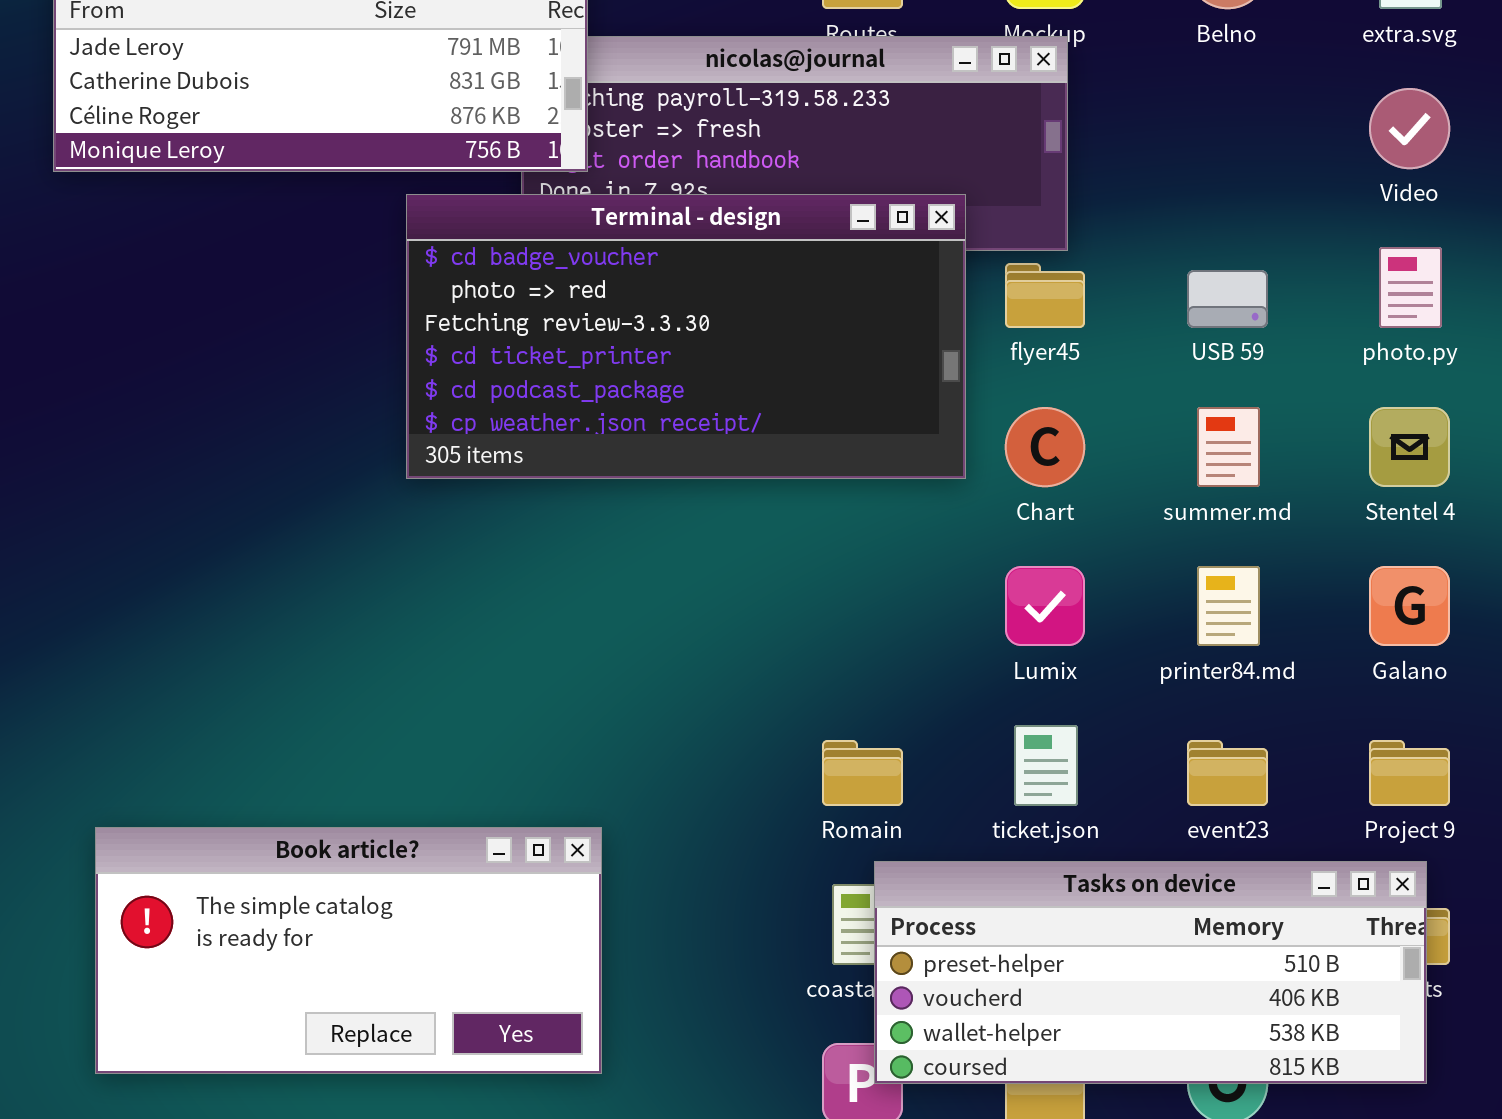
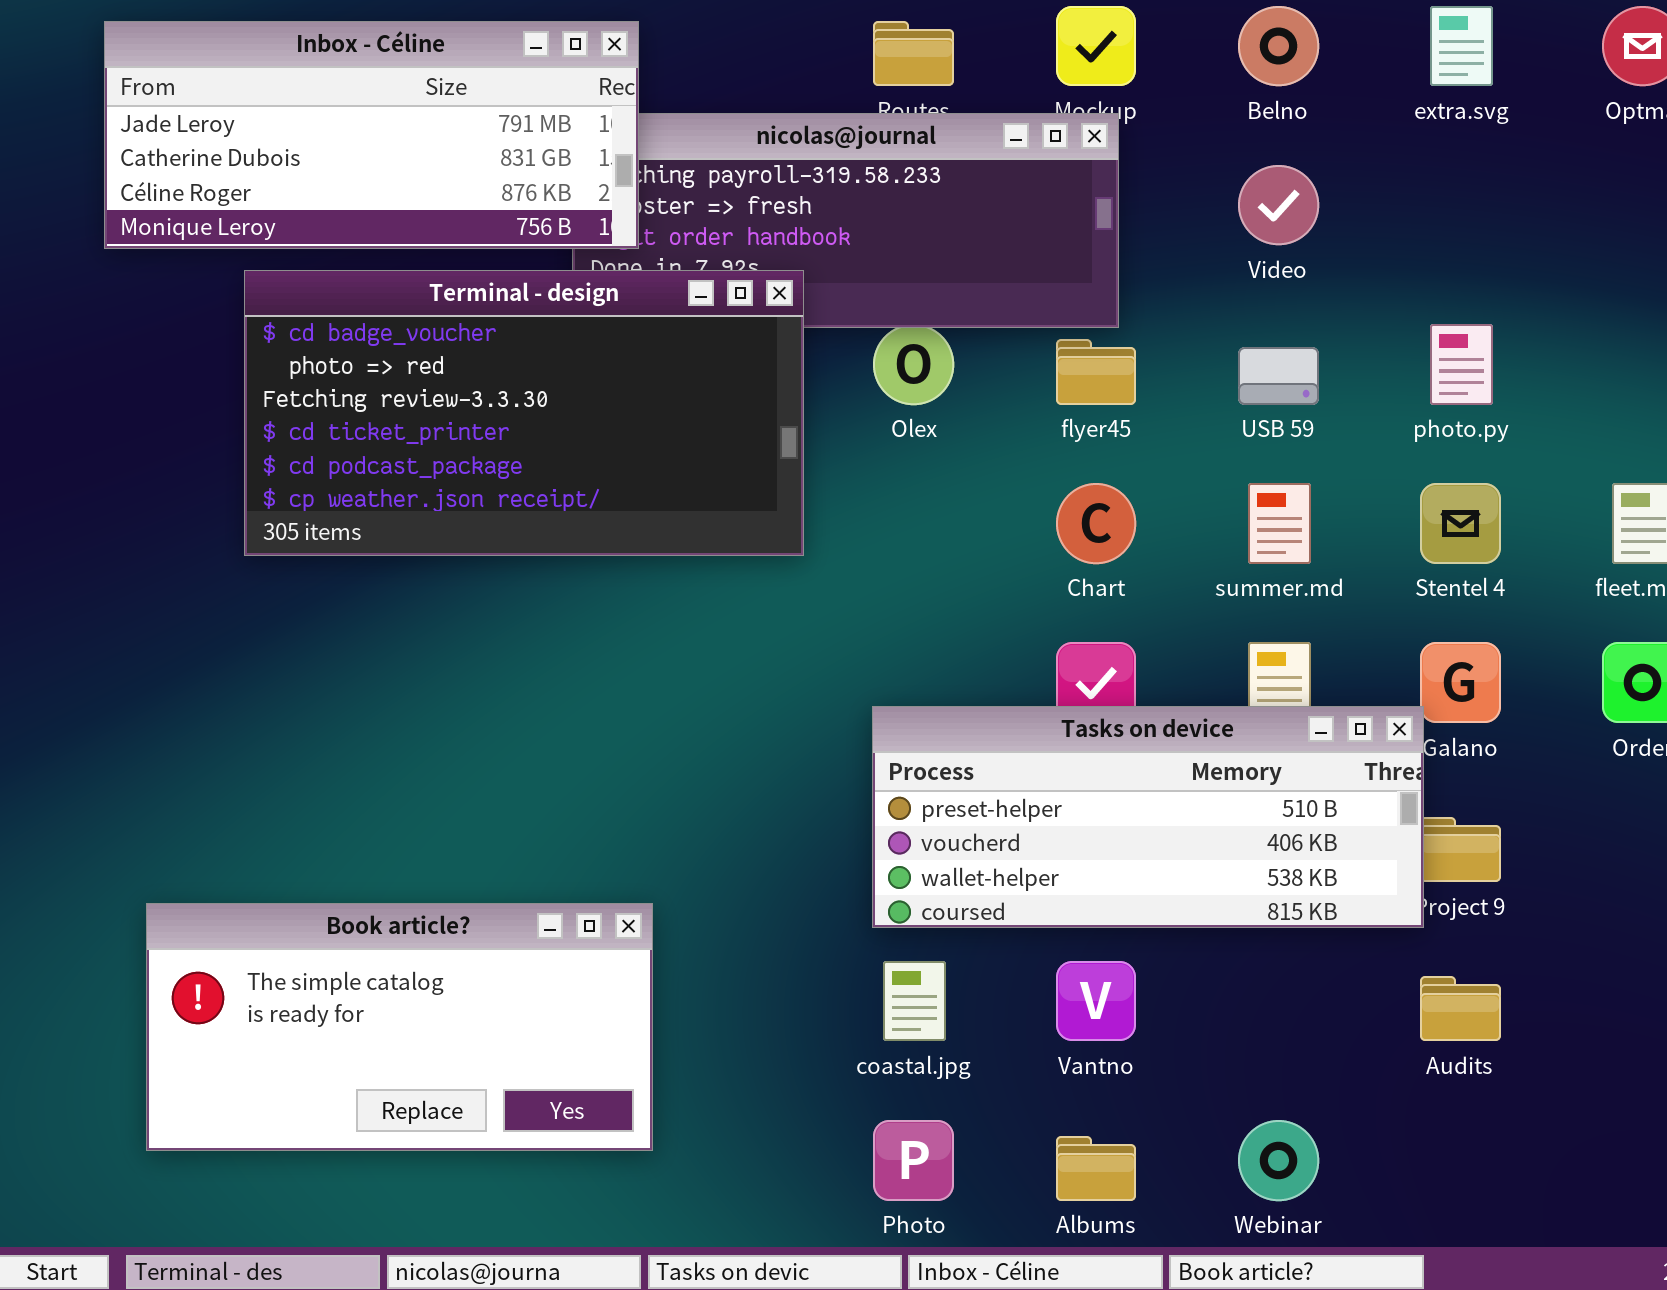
Video: [1369,88,1450,169] -> [1238,165,1319,245], moved
Terminal - design: [406,194,966,479] -> [244,270,804,556], moved
Tasks on device: [874,861,1427,1084] -> [872,706,1424,928], moved

